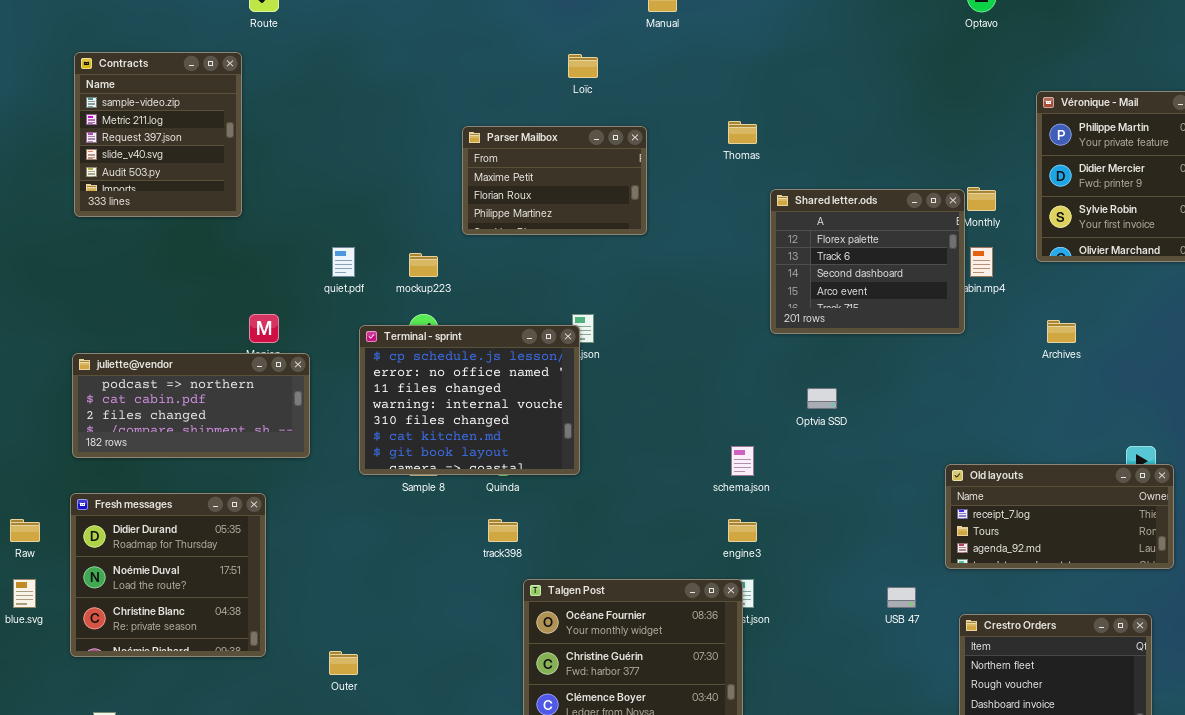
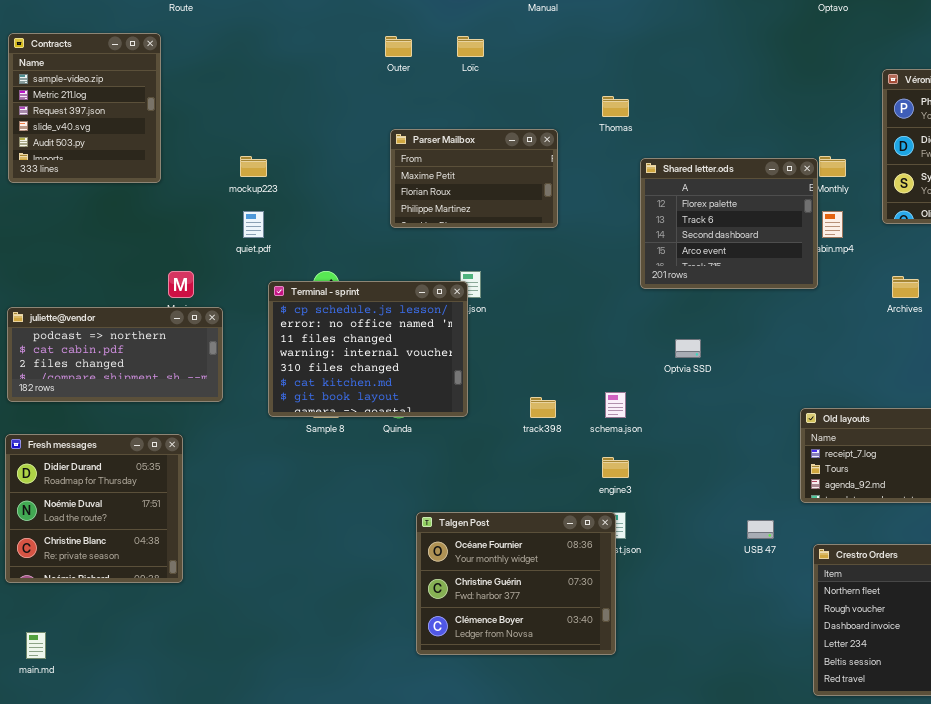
Parser Mailbox: [462,126,647,235] -> [390,129,558,228], moved
mockup223: [409,253,438,277] -> [240,156,267,177], moved
track398: [488,519,518,542] -> [530,397,556,418], moved
Outer: [329,651,358,675] -> [385,36,412,57], moved

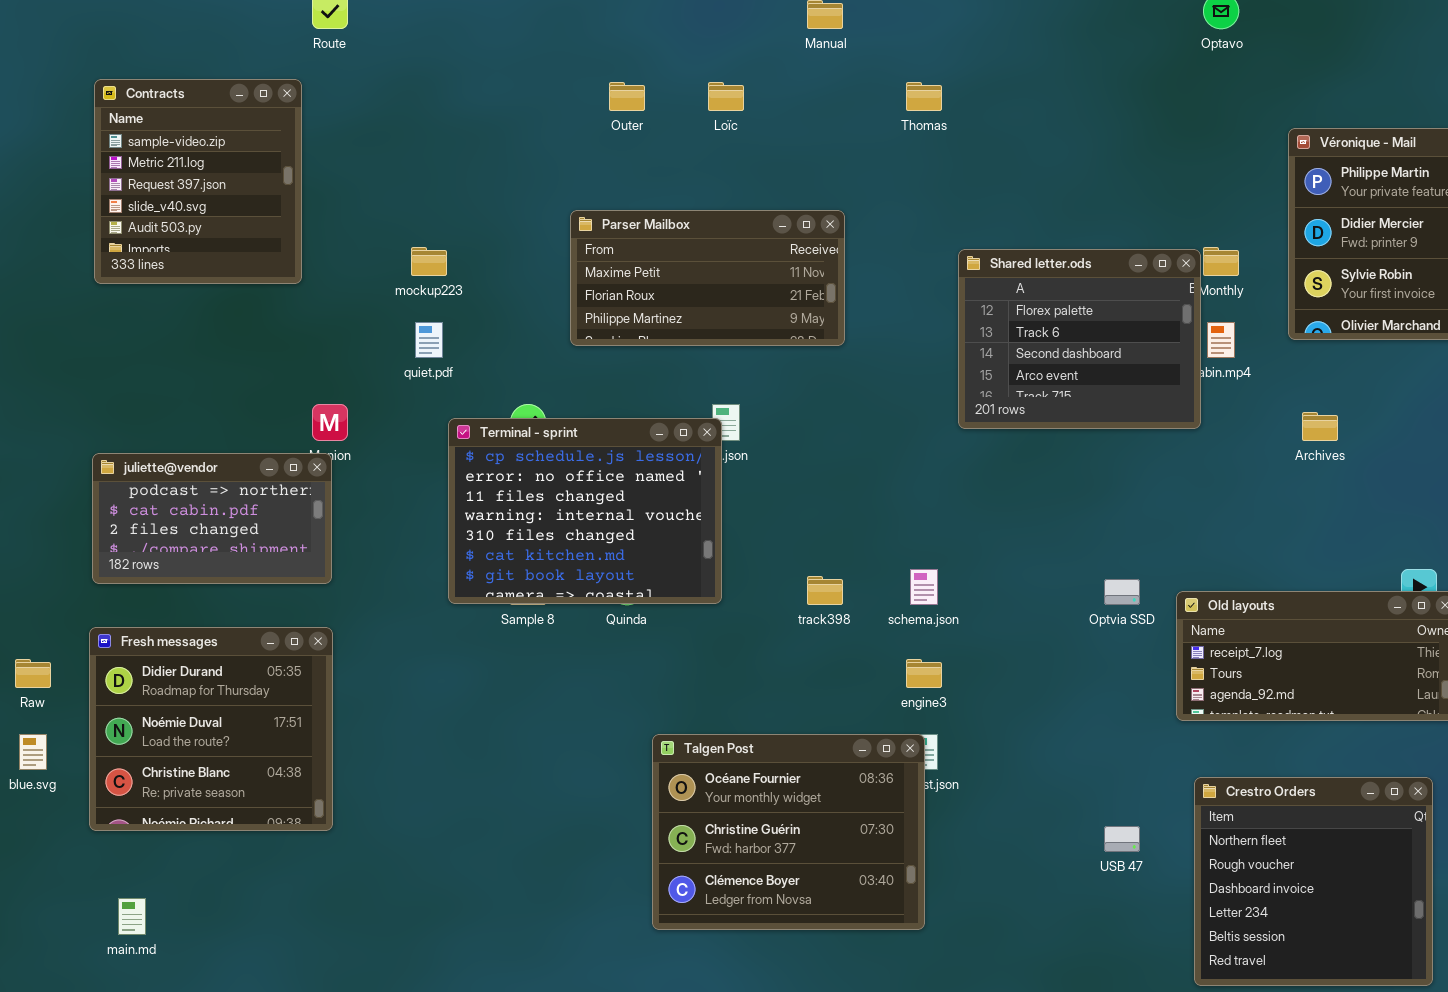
Thomas: [602,96,629,117] -> [906,82,942,111], moved
Parser Mailbox: [390,129,558,228] -> [570,210,845,346], resized
juliette@vendor: [7,307,223,402] -> [92,453,332,584], resized
Optvia SSD: [675,339,701,358] -> [1104,579,1140,605], moved
USB 47: [747,520,774,539] -> [1104,826,1140,852], moved

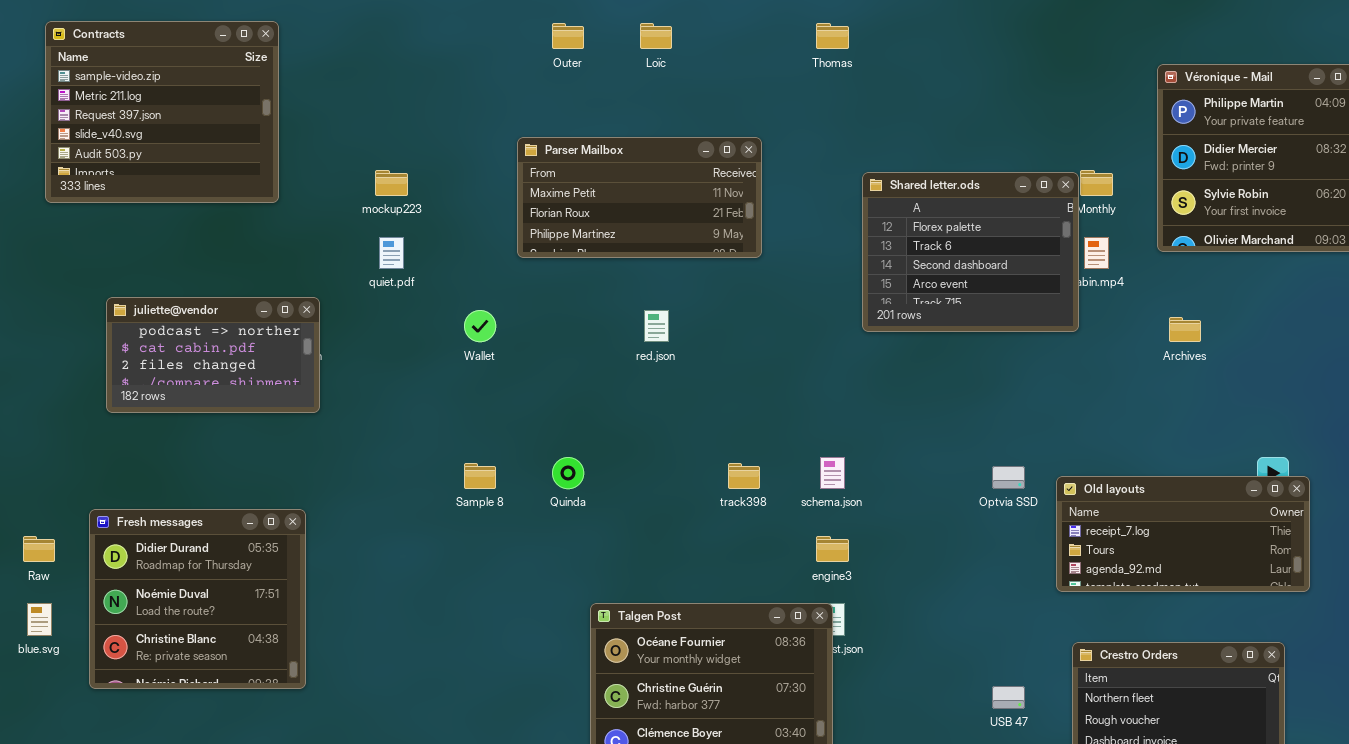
Contracts: [94,79,302,284] -> [45,21,279,203], resized
Terminal - sprint: [448,418,722,604] -> none, closed
juliette@vendor: [92,453,332,584] -> [106,297,320,413], moved

